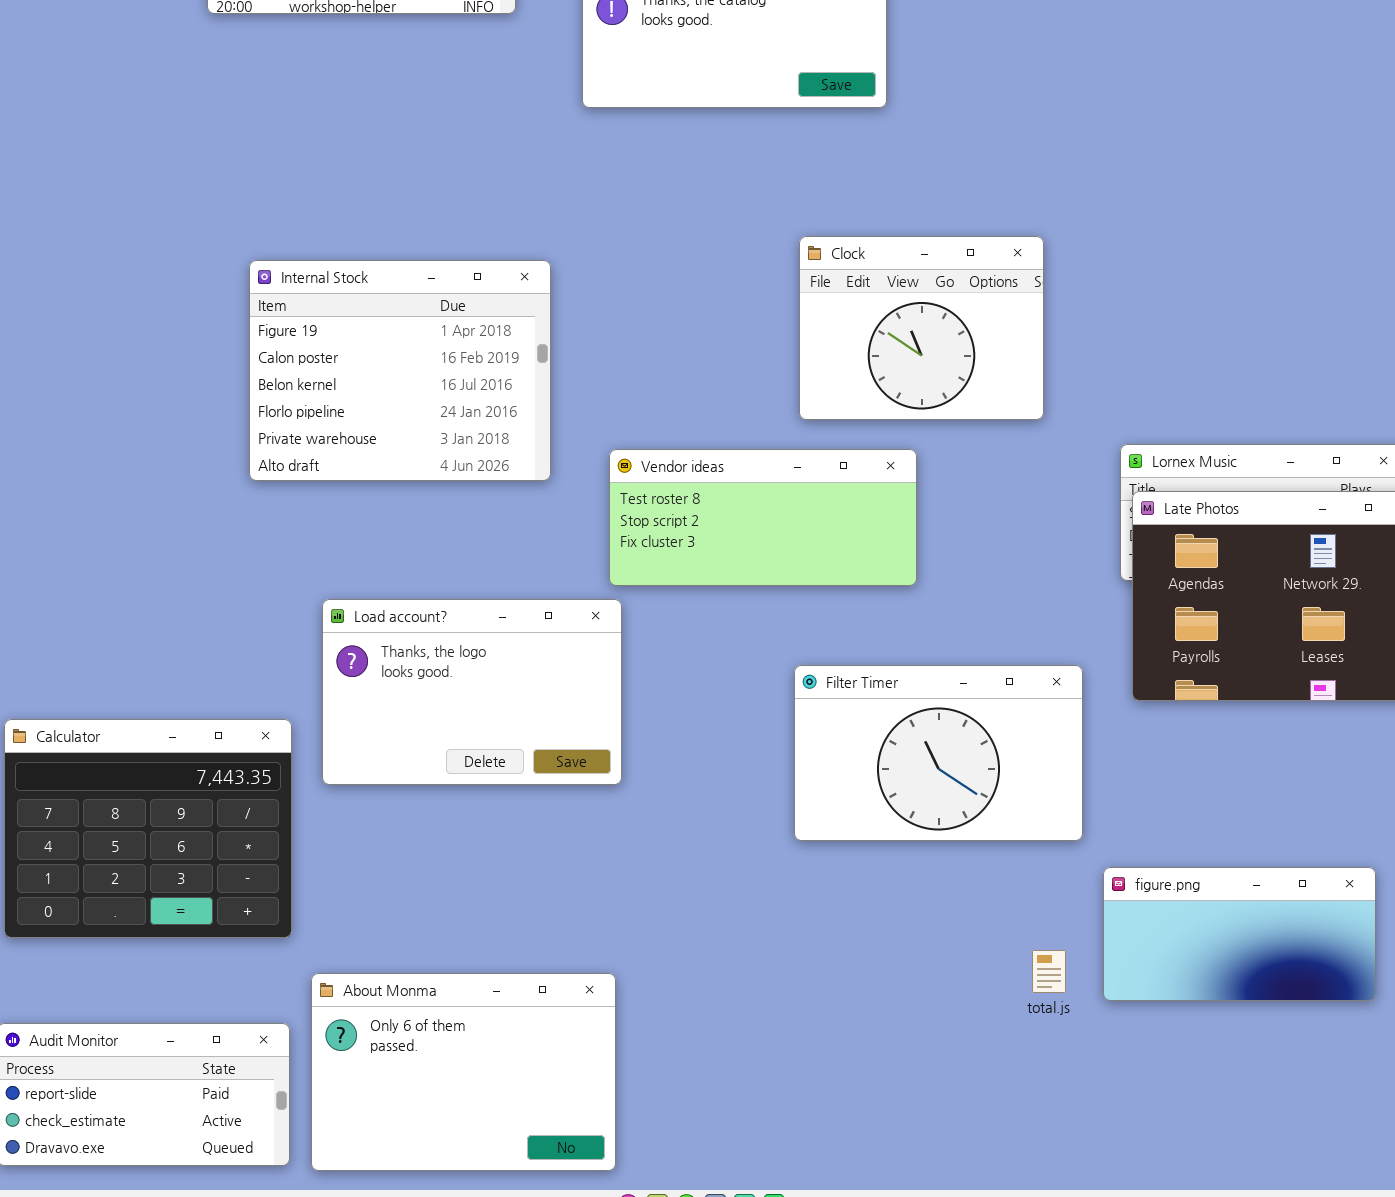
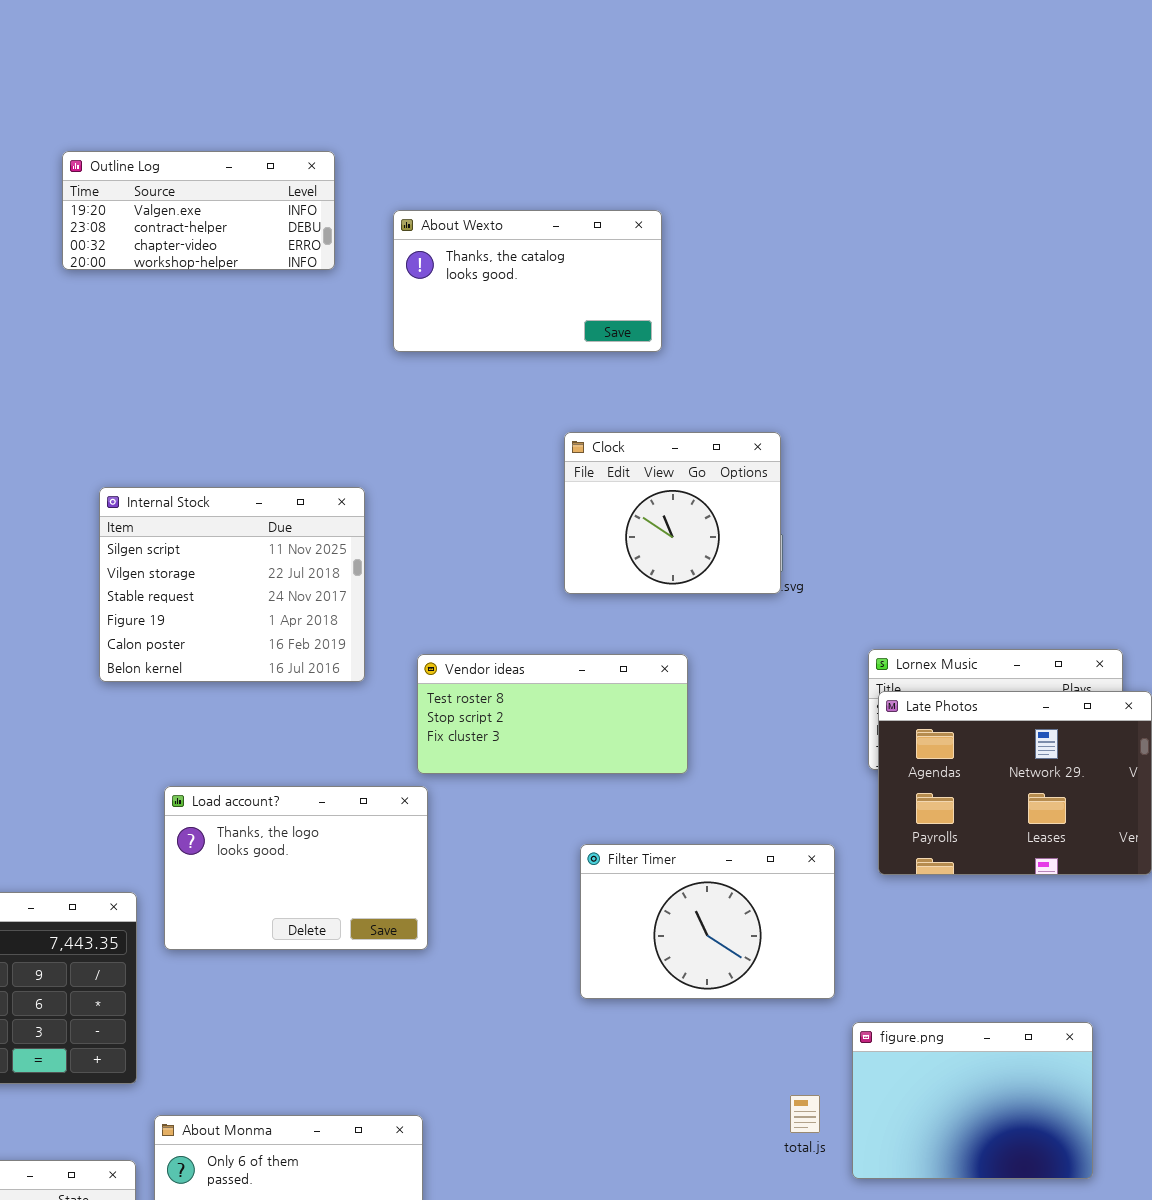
Clock: [799,236,1044,420] -> [564,432,781,594], moved
Internal Stock: [249,260,551,481] -> [99,487,365,682], scrolled up 3 rows
figure.png: [1103,867,1376,1001] -> [852,1022,1093,1179], resized

